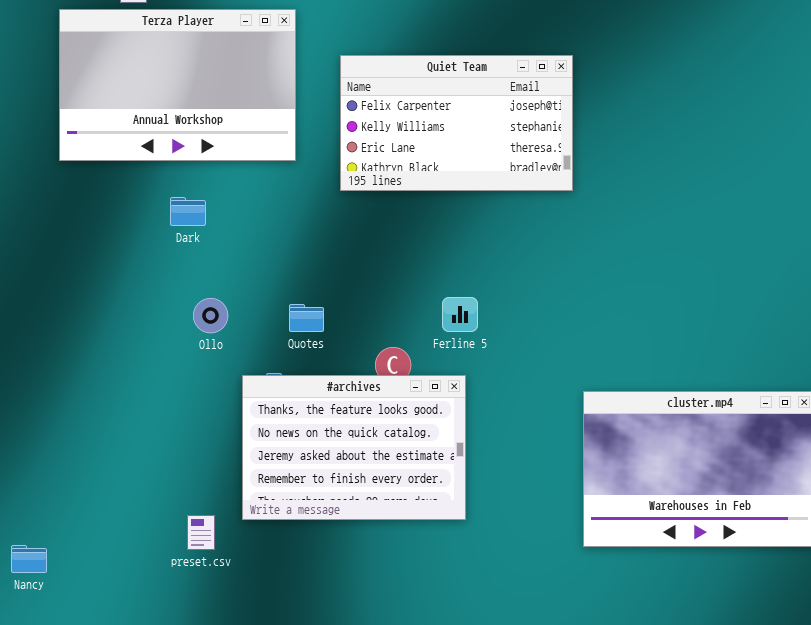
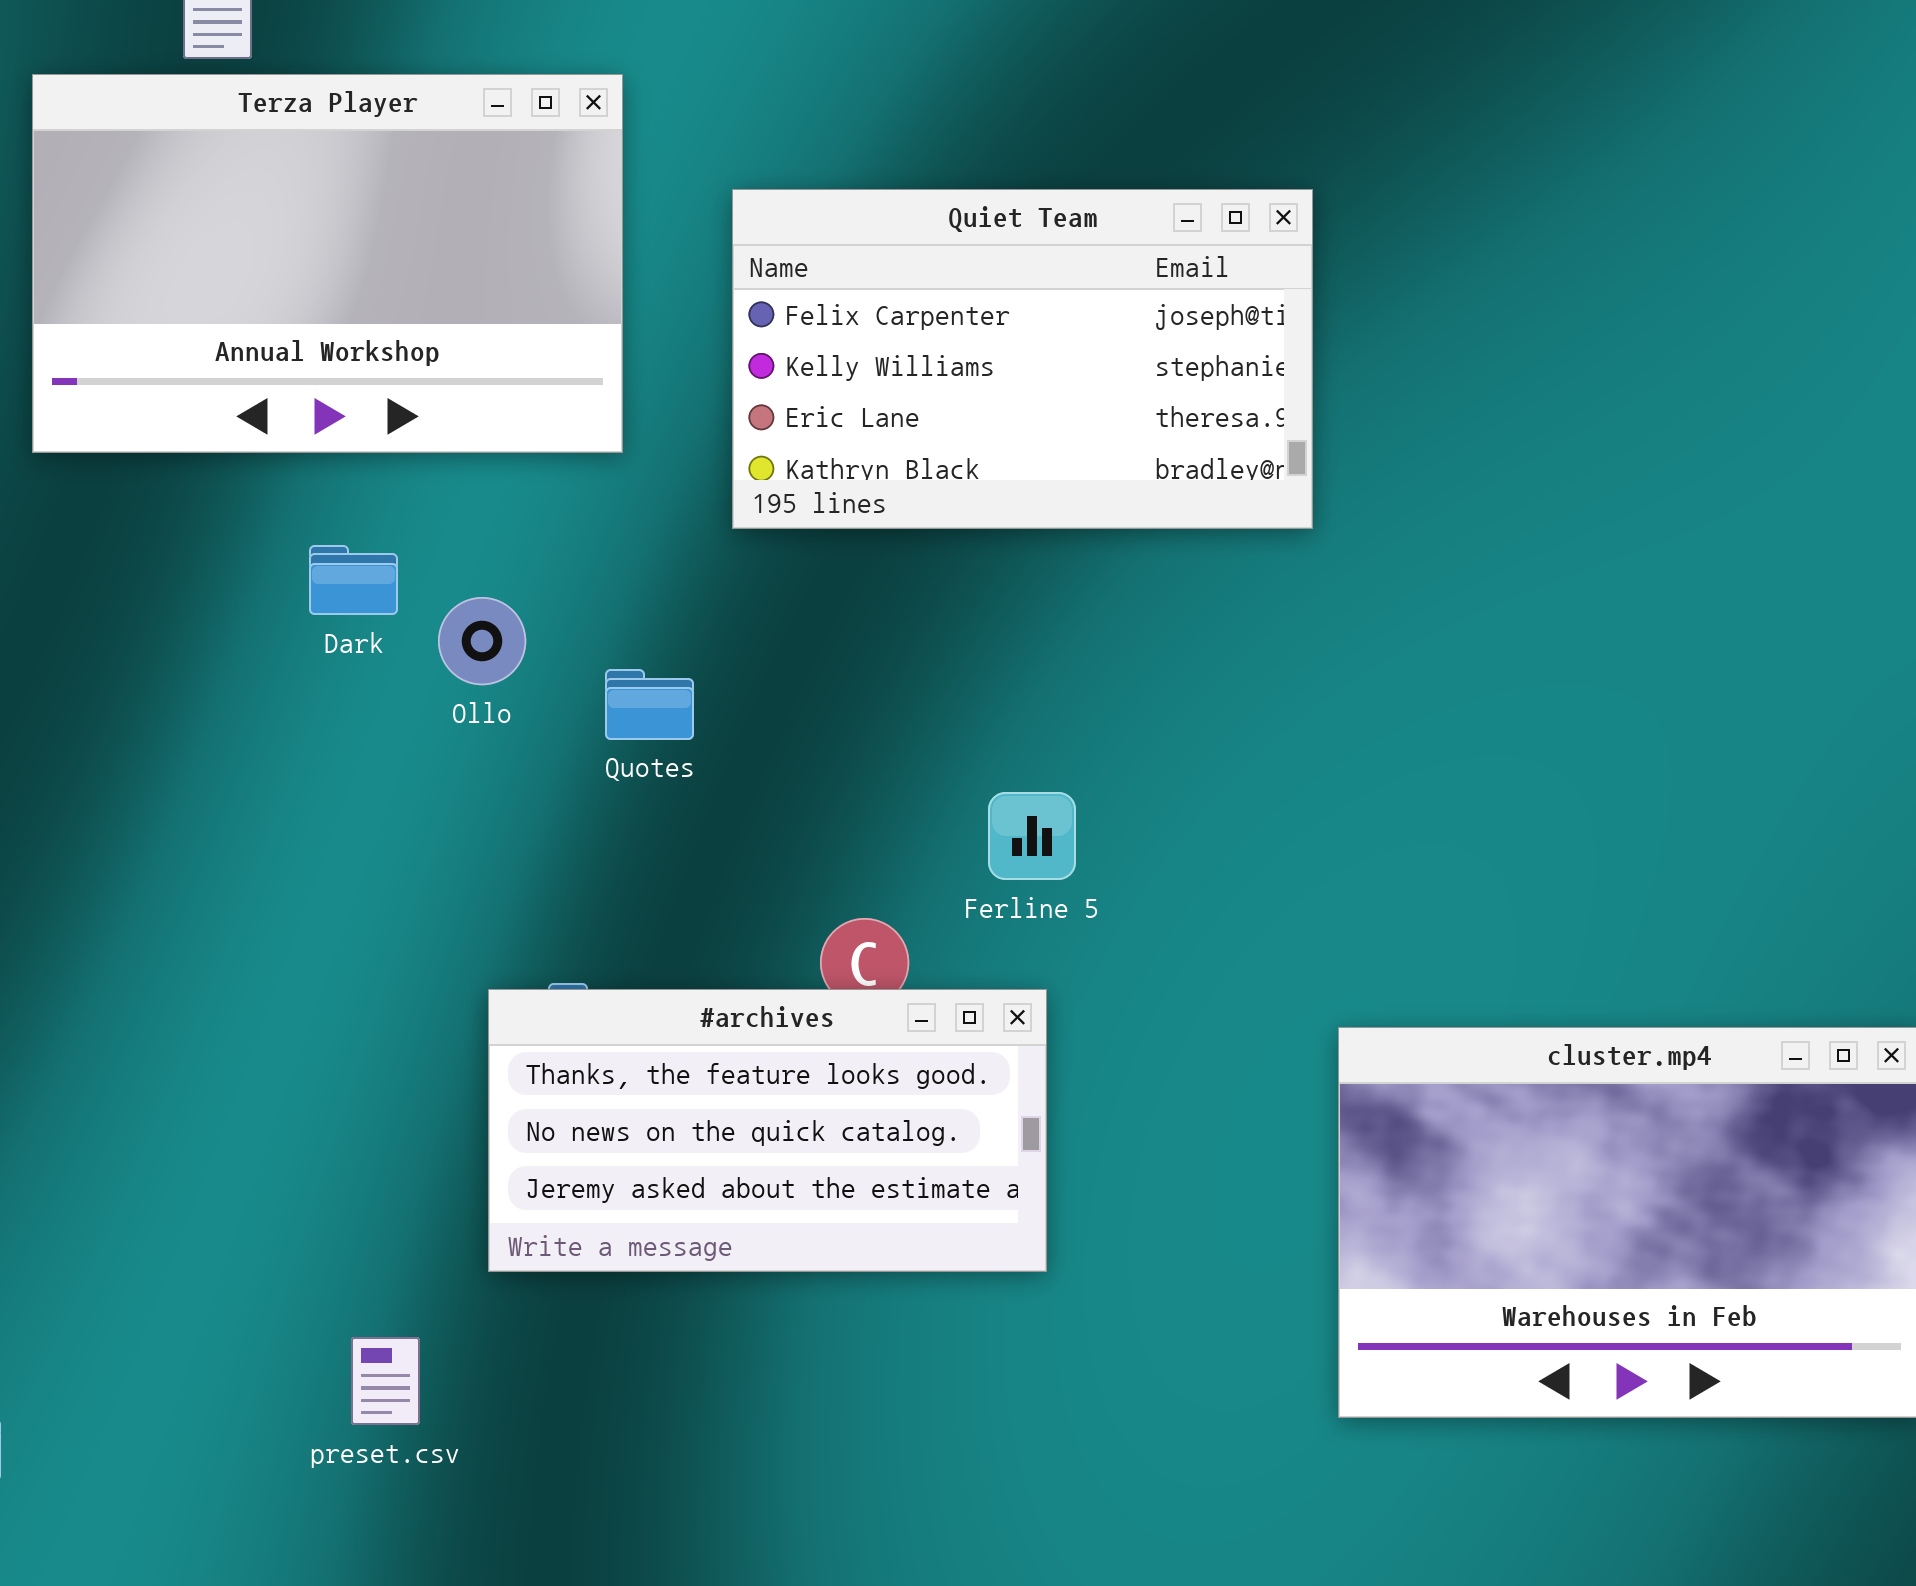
Ollo: [193,298,228,333] -> [438,597,526,685], moved
Quotes: [289,304,324,332] -> [605,669,694,740], moved
#archives: [242,375,466,520] -> [488,989,1047,1272], resized

